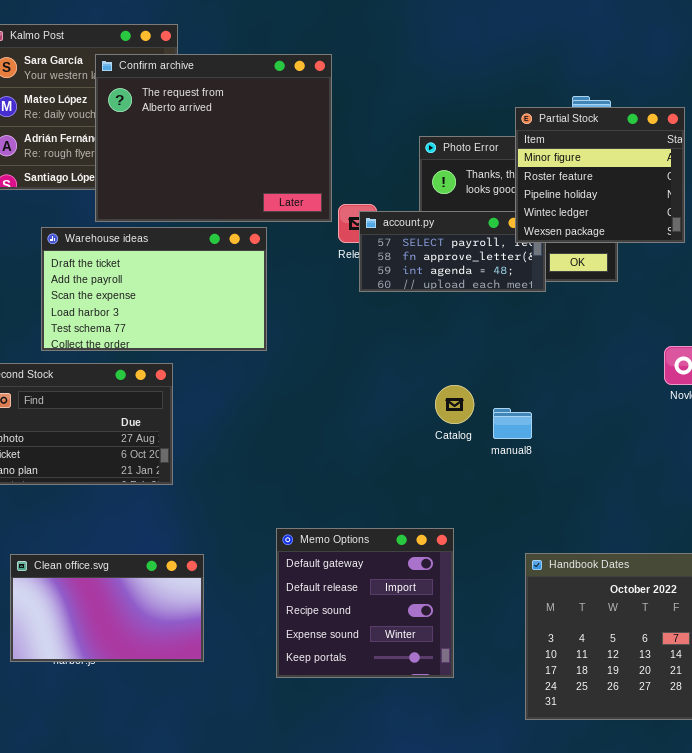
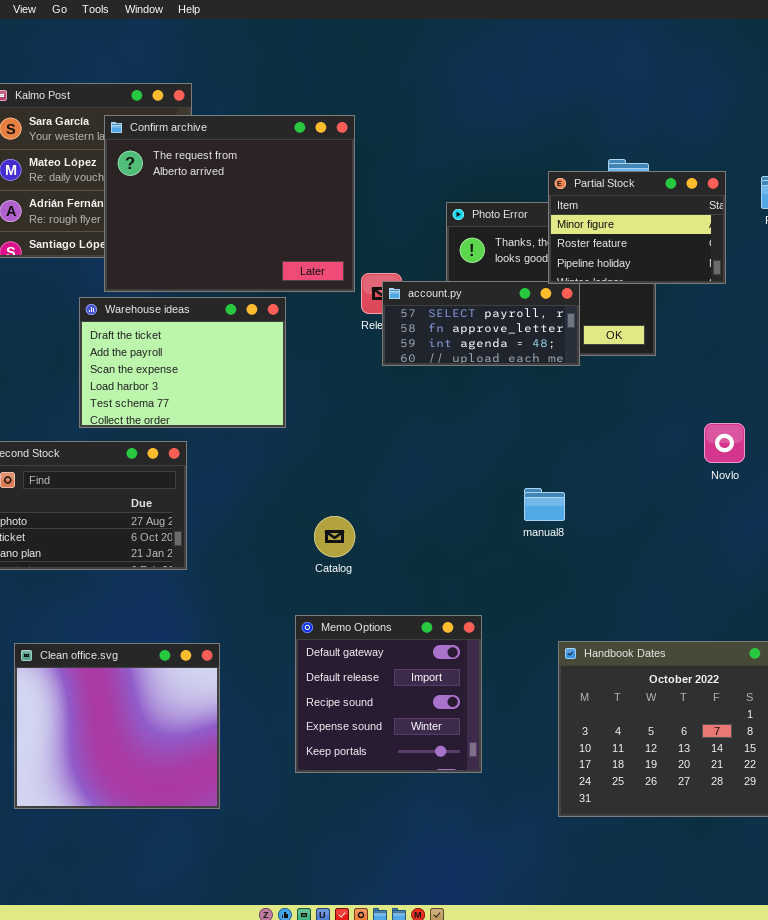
Partial Stock: [515,107,685,243] -> [548,171,726,284], resized
Warehouse ideas: [41,227,267,351] -> [79,297,286,428], resized
Catalog: [435,385,474,424] -> [314,516,355,557], moved
Clean office.svg: [10,554,204,662] -> [14,643,220,809], resized

